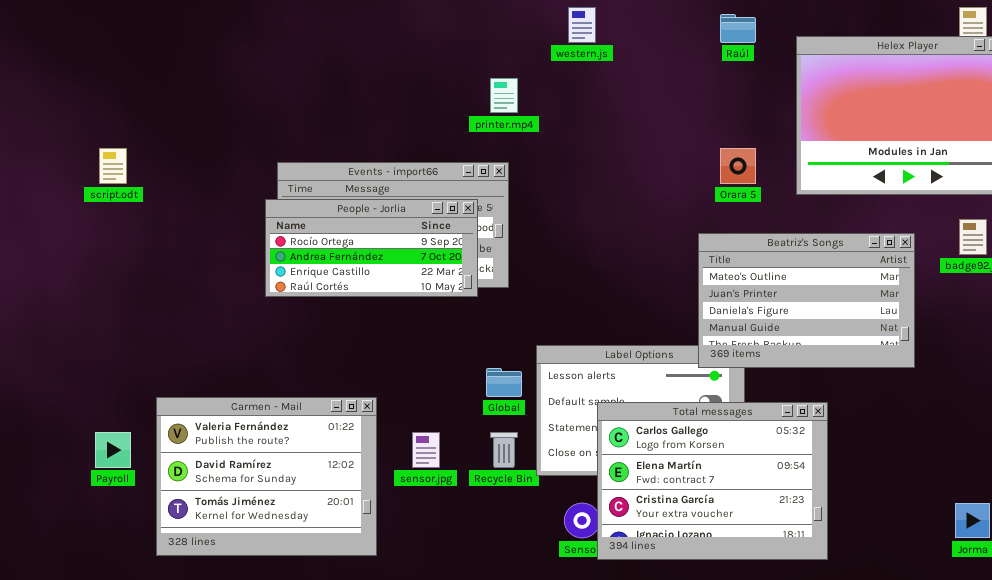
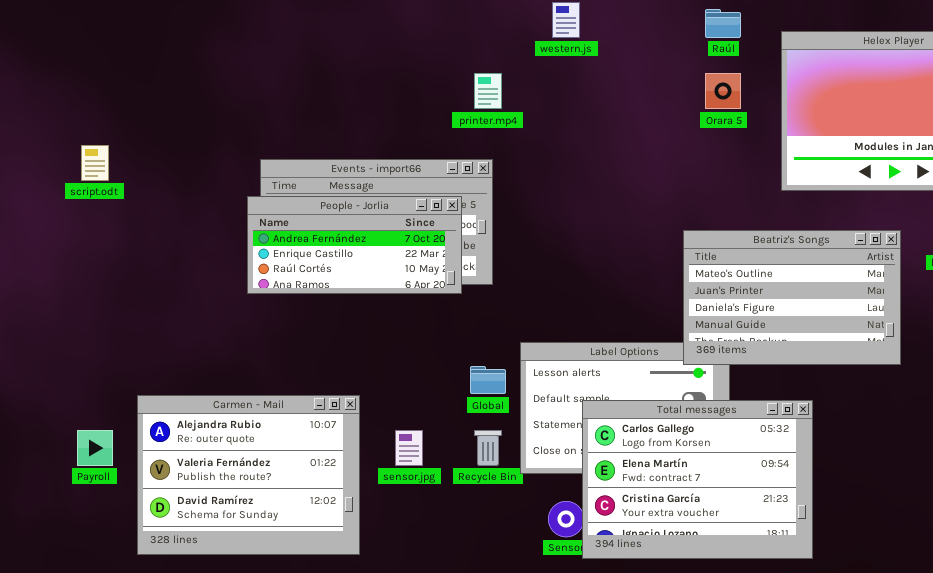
Orara 5: [720,148,756,184] -> [705,73,741,109], moved
People - Jorlia: [265,199,478,297] -> [247,196,462,294], scrolled down 1 row
Carmen - Mail: [156,397,377,556] -> [137,395,360,555], scrolled up 1 row

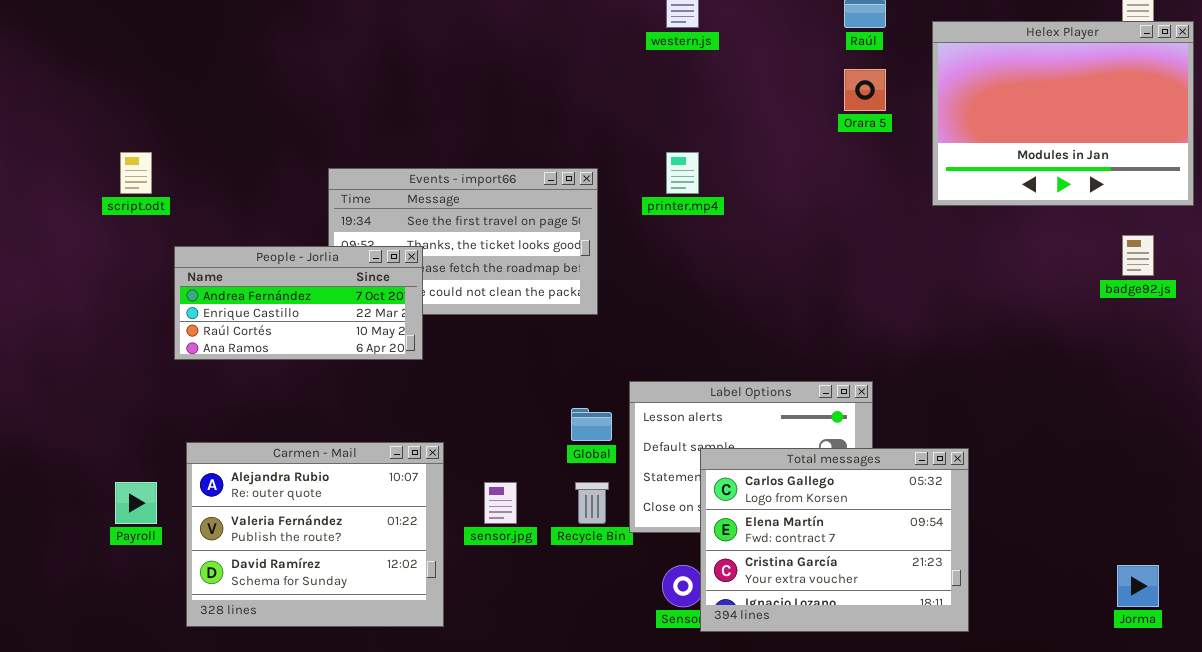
printer.mp4: [474,73,502,109] -> [666,152,699,194], moved
People - Jorlia: [247,196,462,294] -> [174,246,423,360], moved
Beatriz's Songs: [683,230,901,365] -> none, closed

